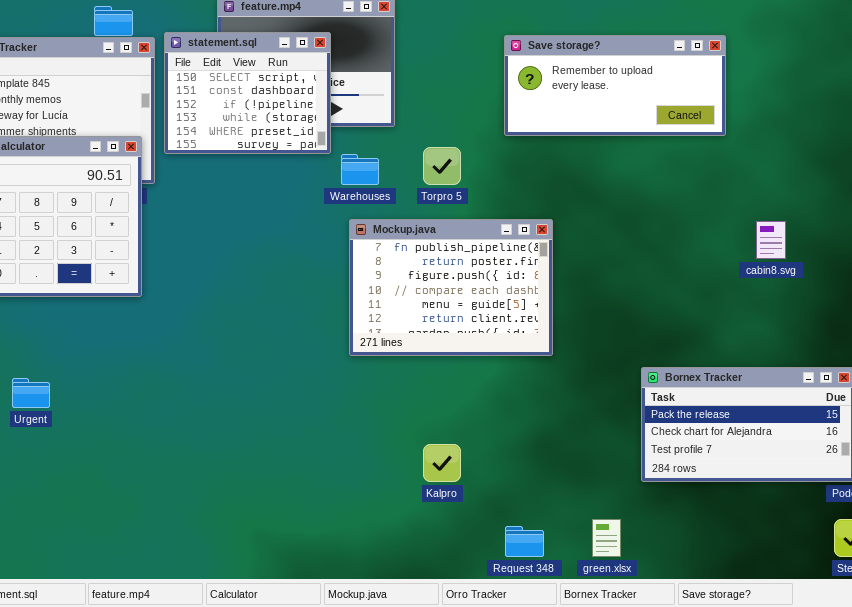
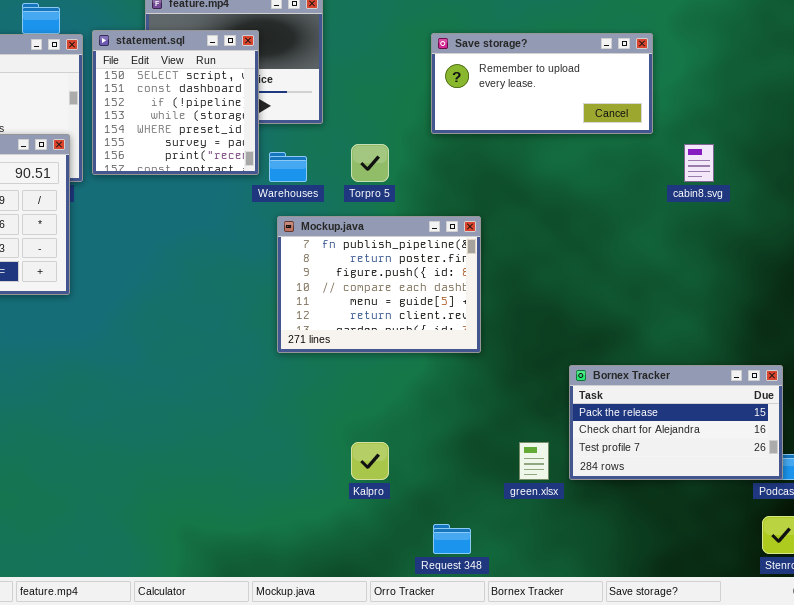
statement.sql: [164,32,331,154] -> [92,30,259,175], resized
cabin8.svg: [756,221,786,259] -> [684,144,714,182], moved
green.xlsx: [592,519,621,557] -> [519,442,549,480], moved

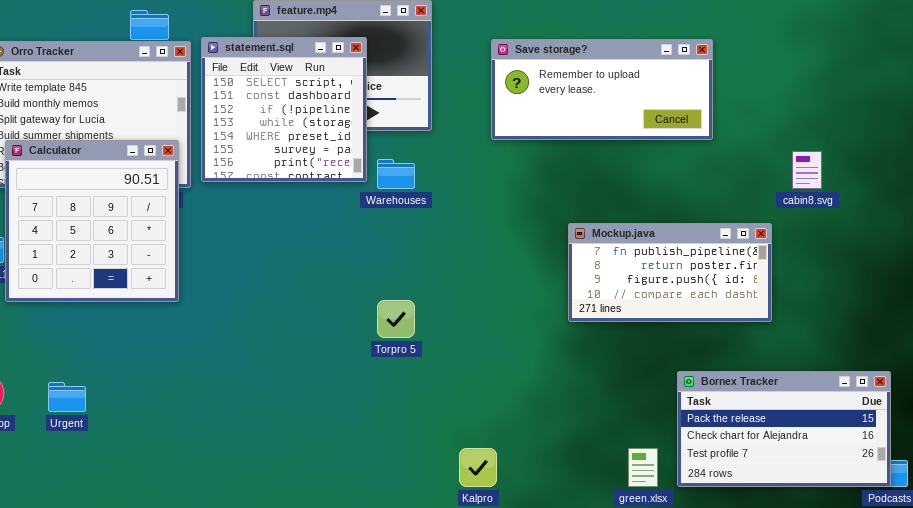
Save storage?: [431,33,653,134] -> [491,39,713,140], moved
Torpro 5: [351,144,389,182] -> [377,300,415,338], moved
Mockup.java: [277,216,481,353] -> [568,223,772,322], moved, resized

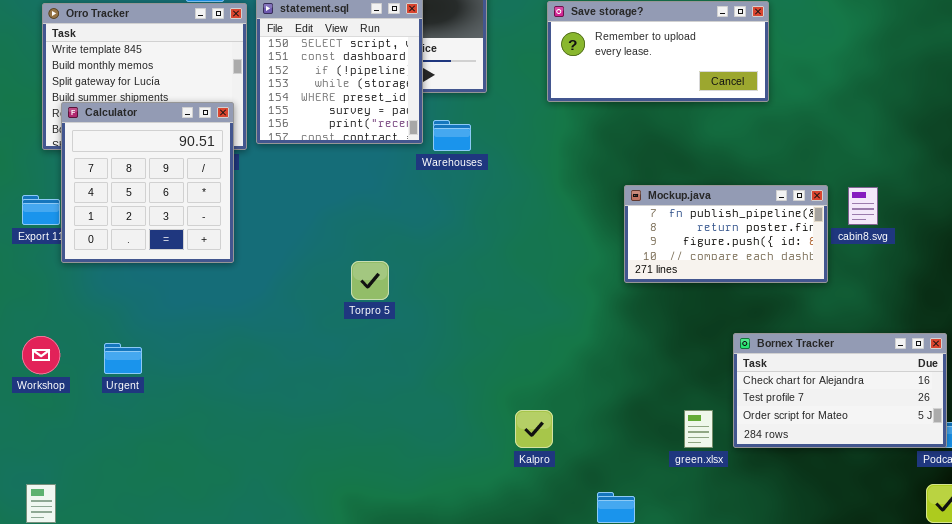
cabin8.svg: [792,151,822,189] -> [848,187,878,225], moved
Torpro 5: [377,300,415,338] -> [351,261,389,300], moved
Bornex Tracker: [677,371,891,487] -> [733,333,947,448], scrolled down 1 row

